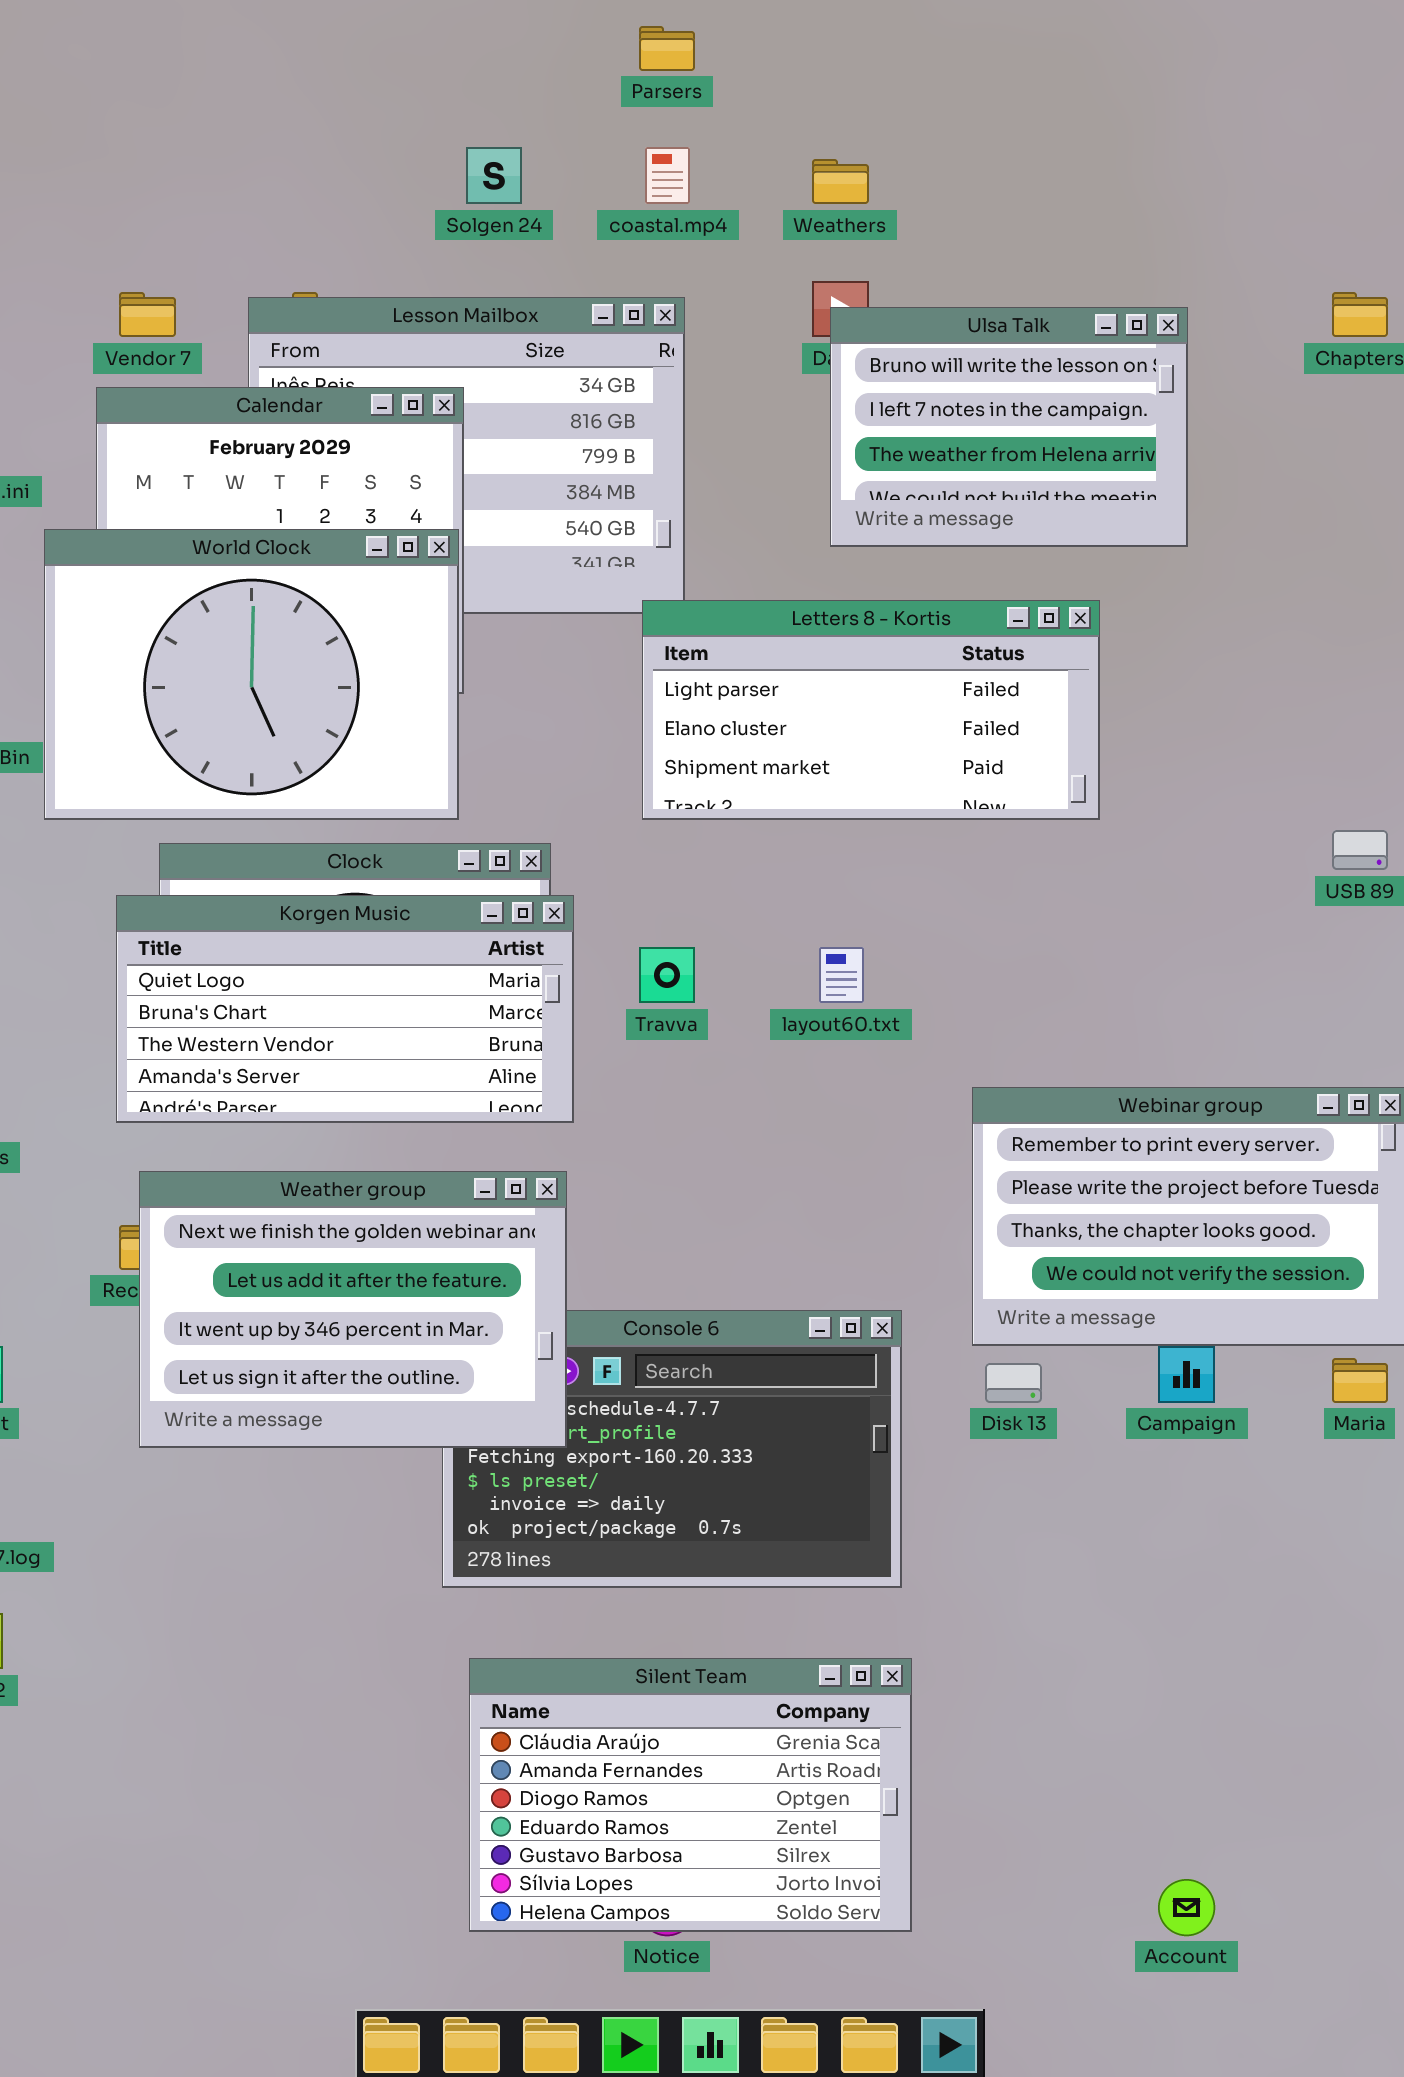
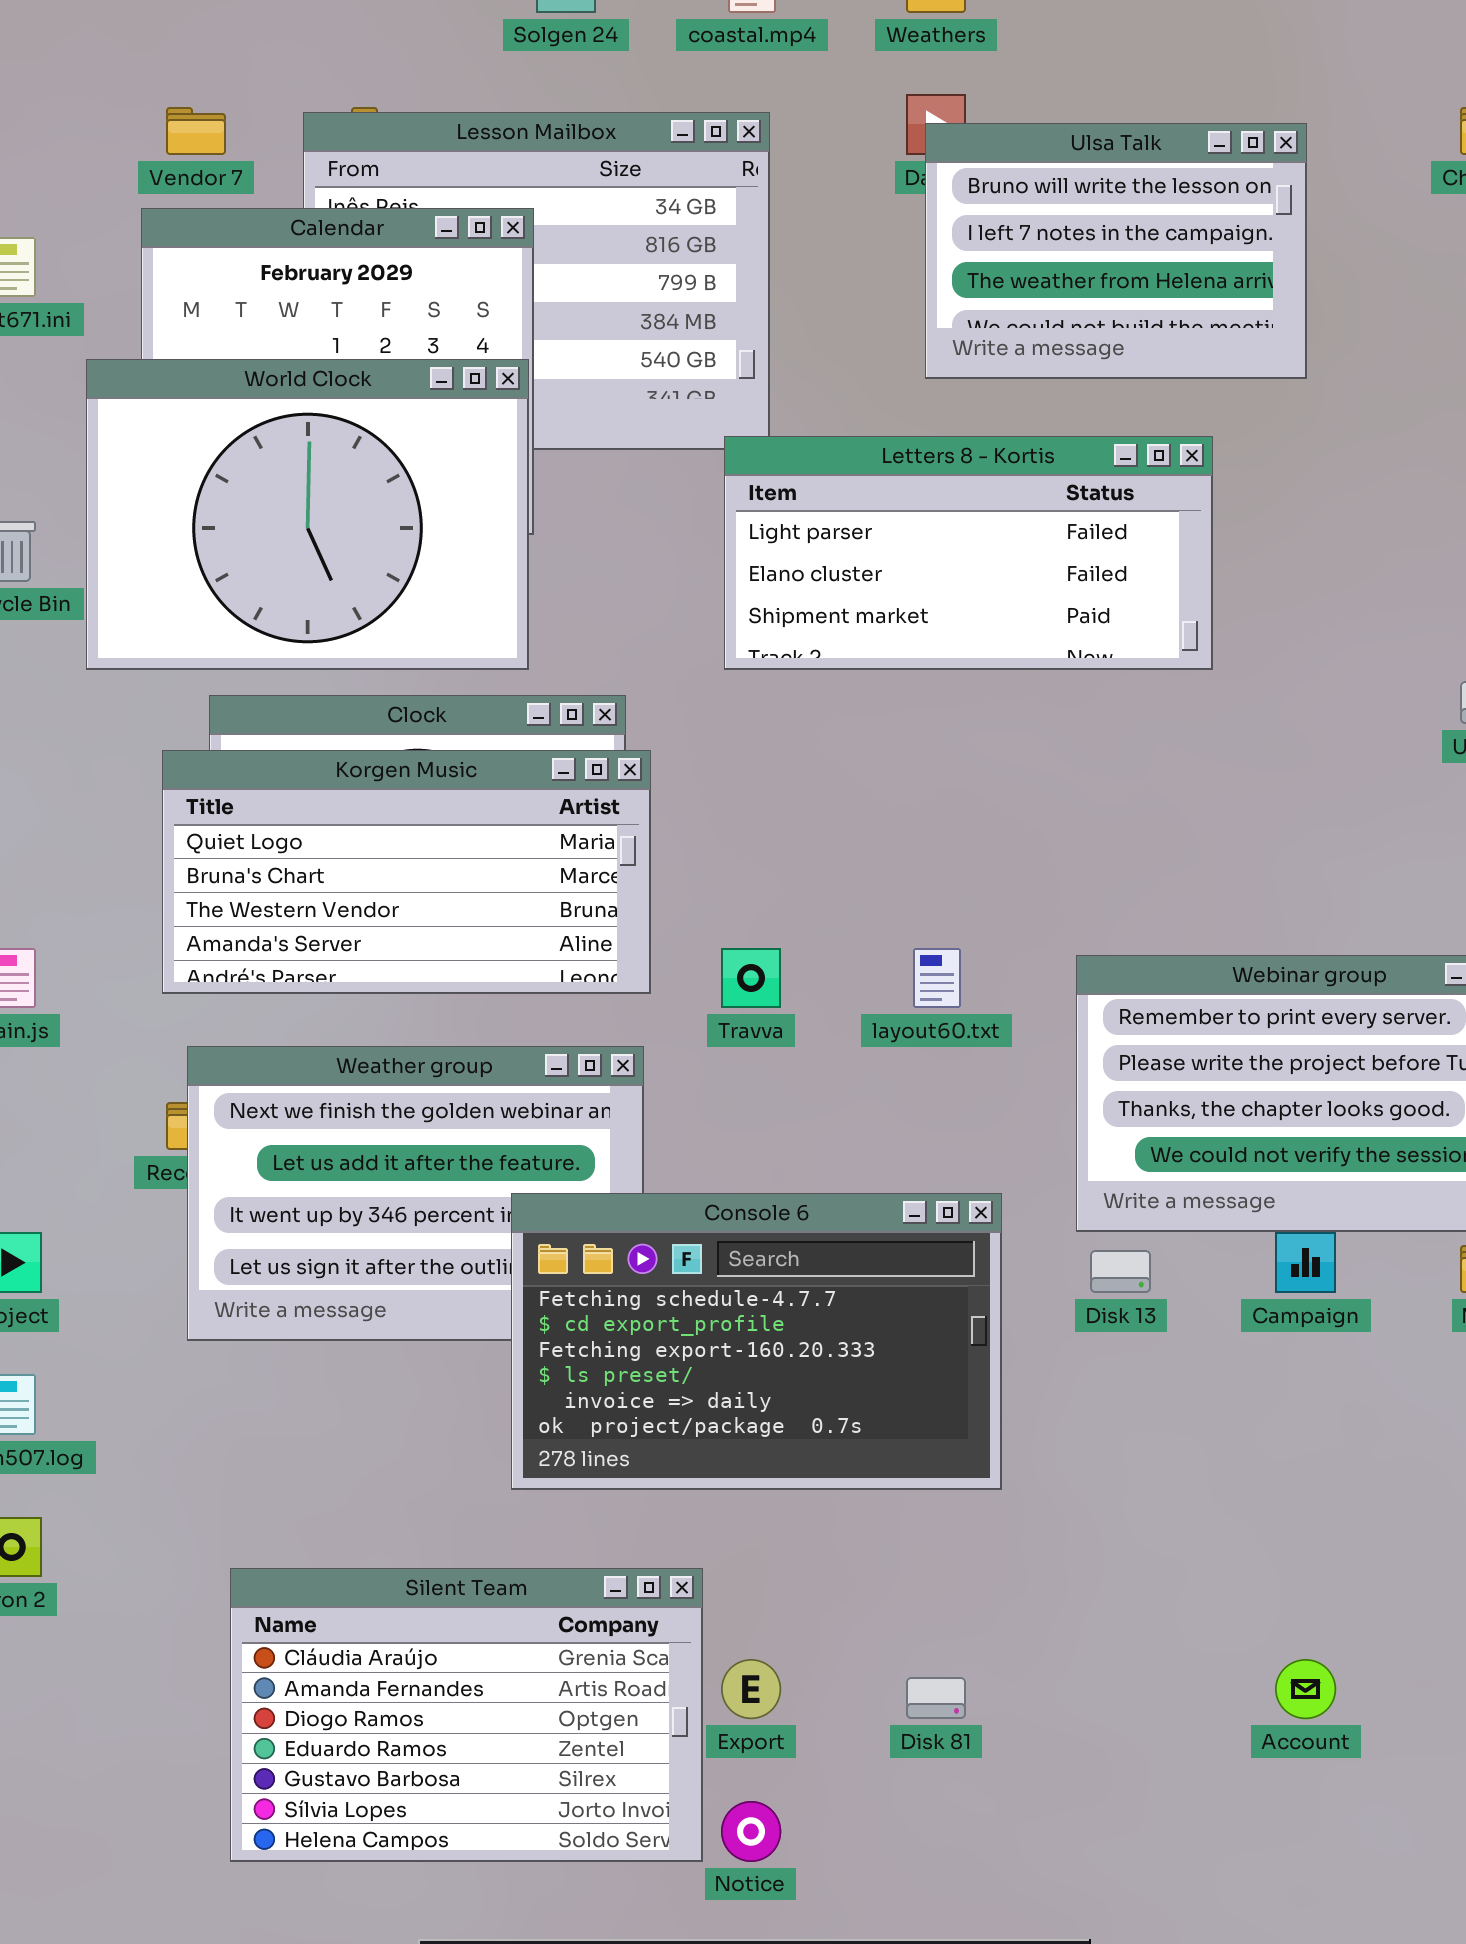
Travva: [639,947,695,1003] -> [721,948,781,1008], moved
layout60.txt: [819,947,864,1003] -> [913,948,961,1008], moved
Console 6: [442,1310,902,1588] -> [511,1193,1002,1490], raised
Silent Team: [469,1658,912,1932] -> [230,1568,703,1862], moved
Account: [1158,1879,1215,1936] -> [1275,1659,1336,1719], moved

